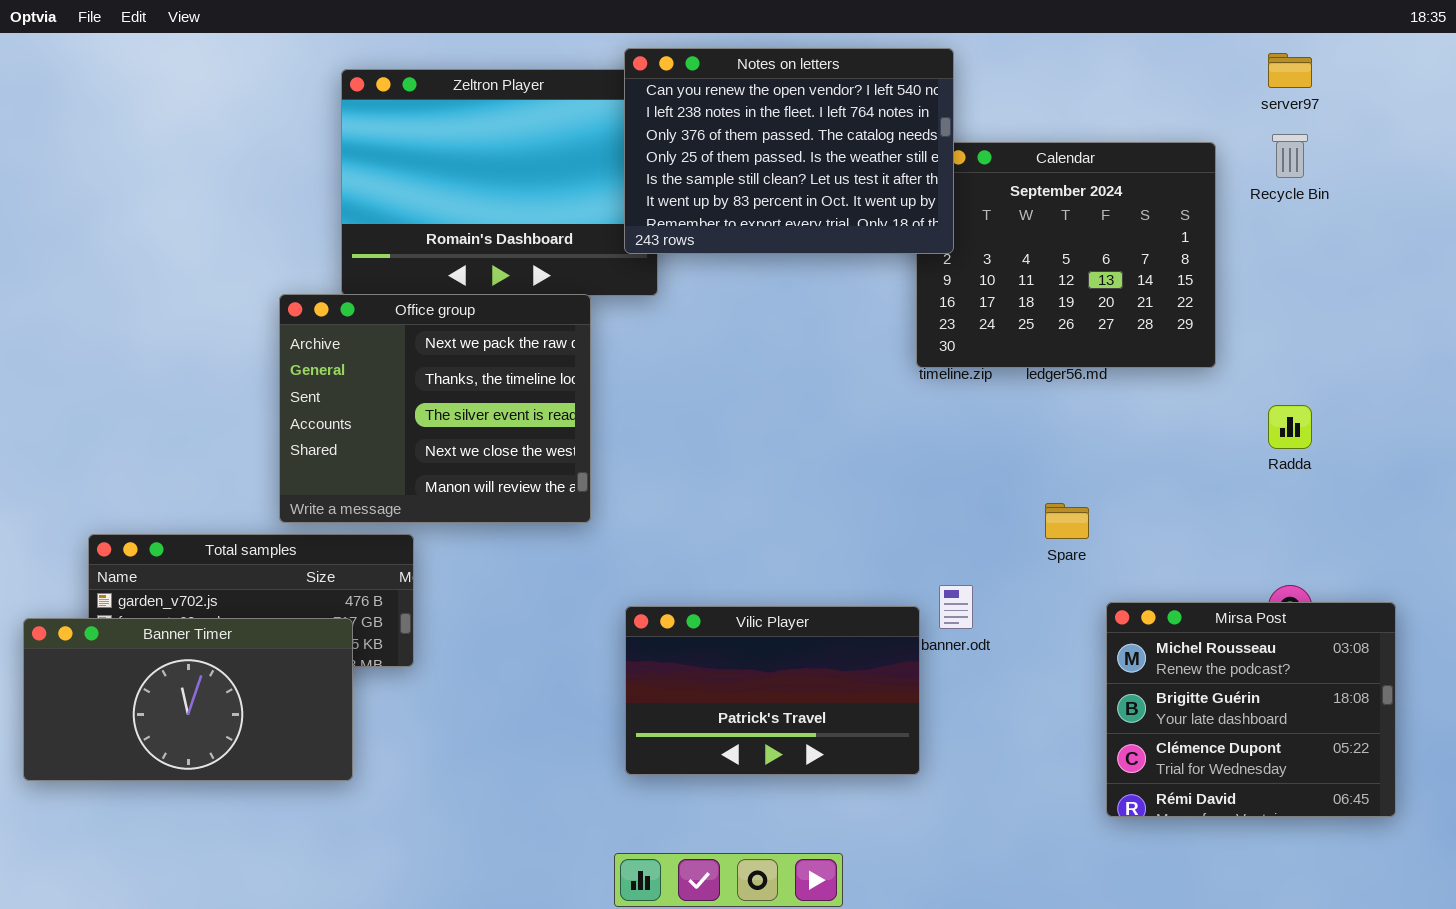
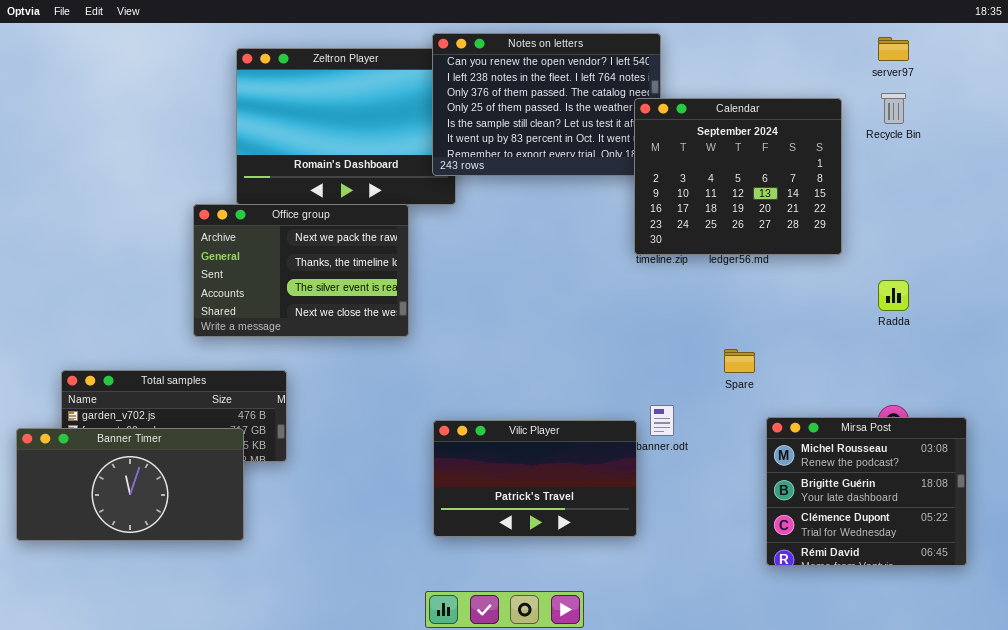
Calendar: [916,142,1216,368] -> [634,98,842,255], raised
Office group: [279,294,591,523] -> [193,204,409,337], resized

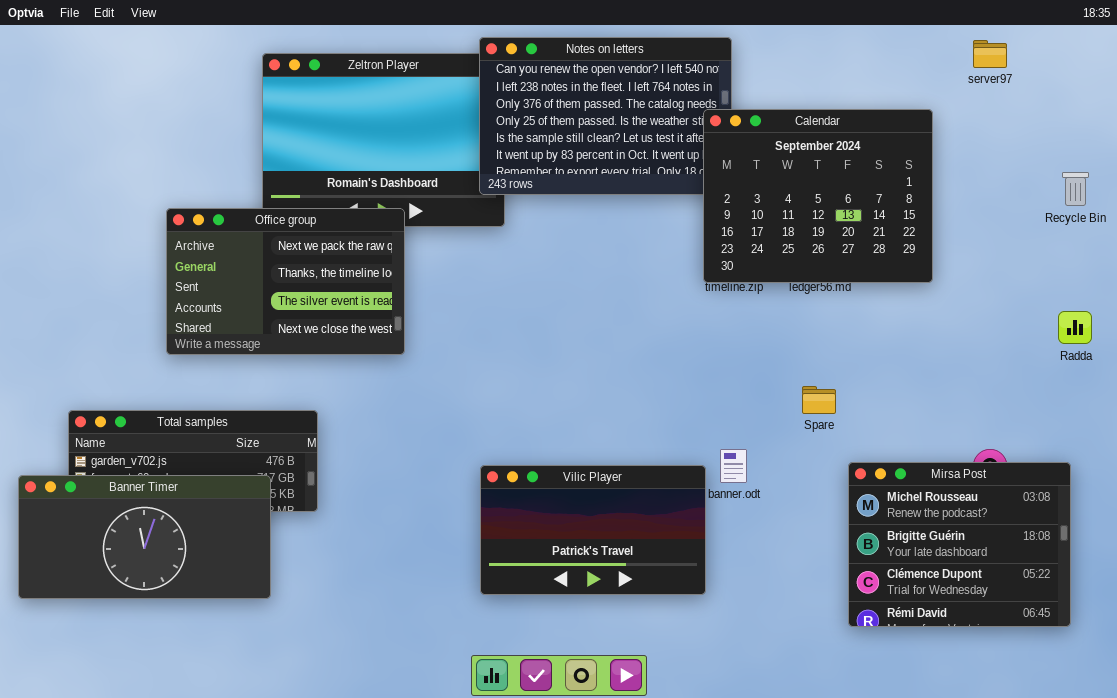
Recycle Bin: [881,93,906,124] -> [1062,172,1089,206], moved
Office group: [193,204,409,337] -> [166,208,405,355], moved
Radda: [878,280,909,311] -> [1058,311,1092,344], moved

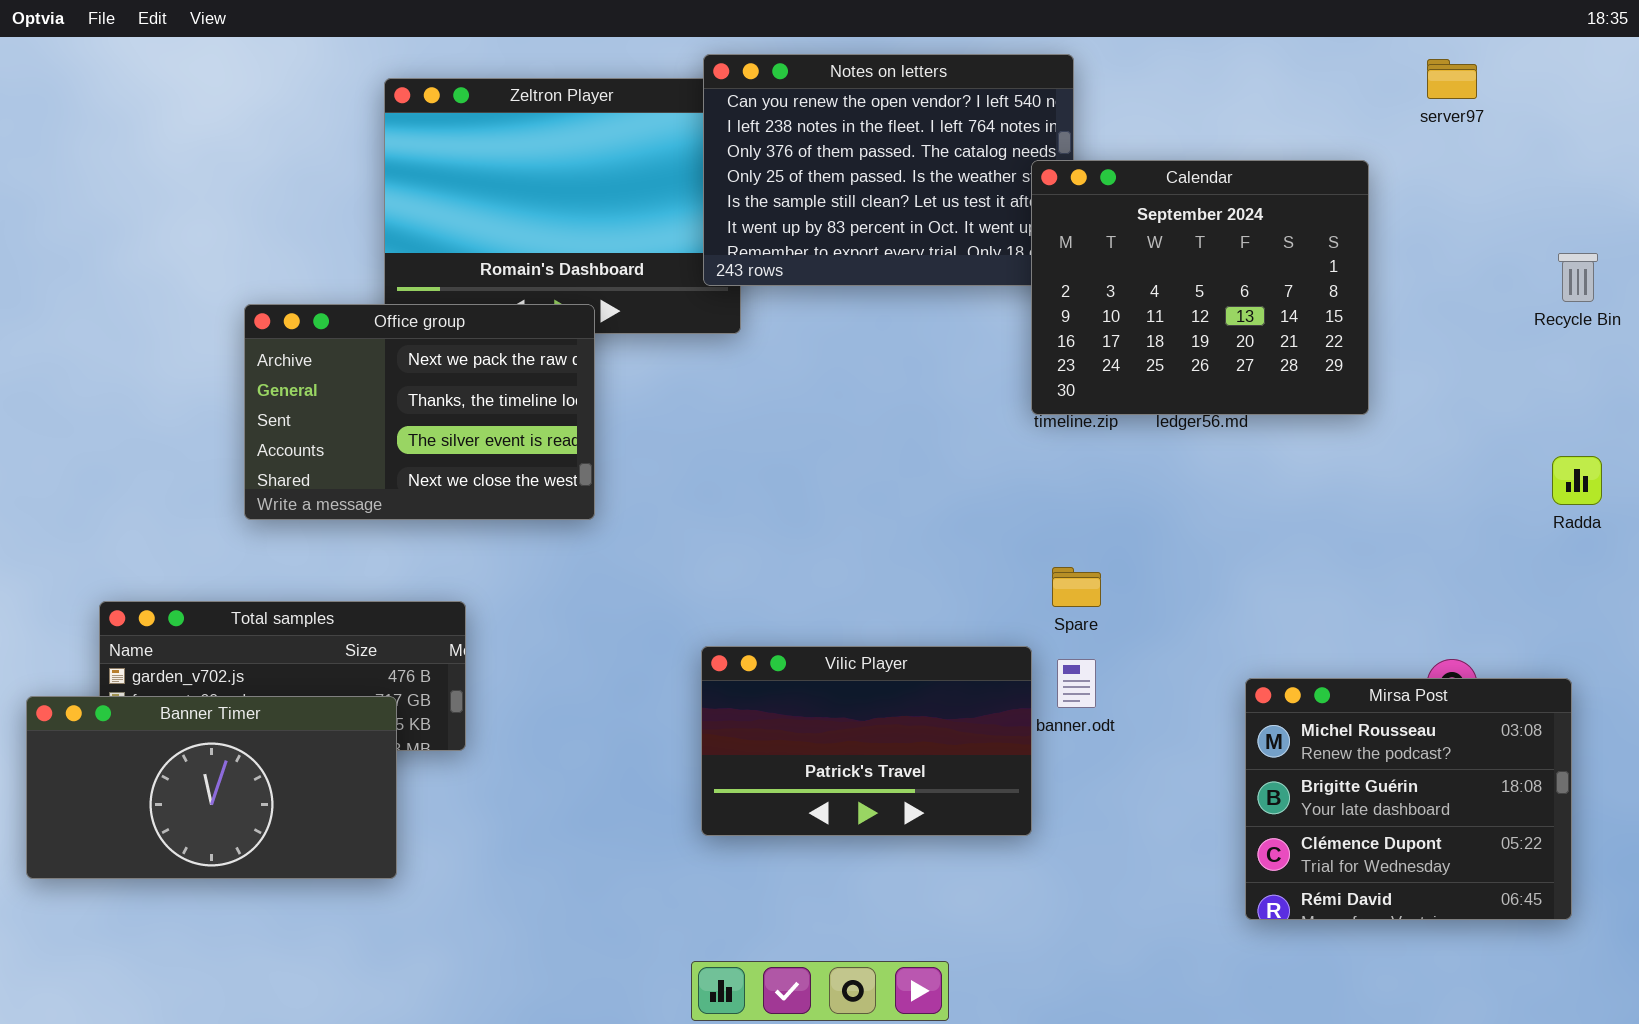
Spare: [802,386,836,414] -> [1052,567,1101,607], moved
Vilic Player: [480,465,706,595] -> [701,646,1032,836], moved

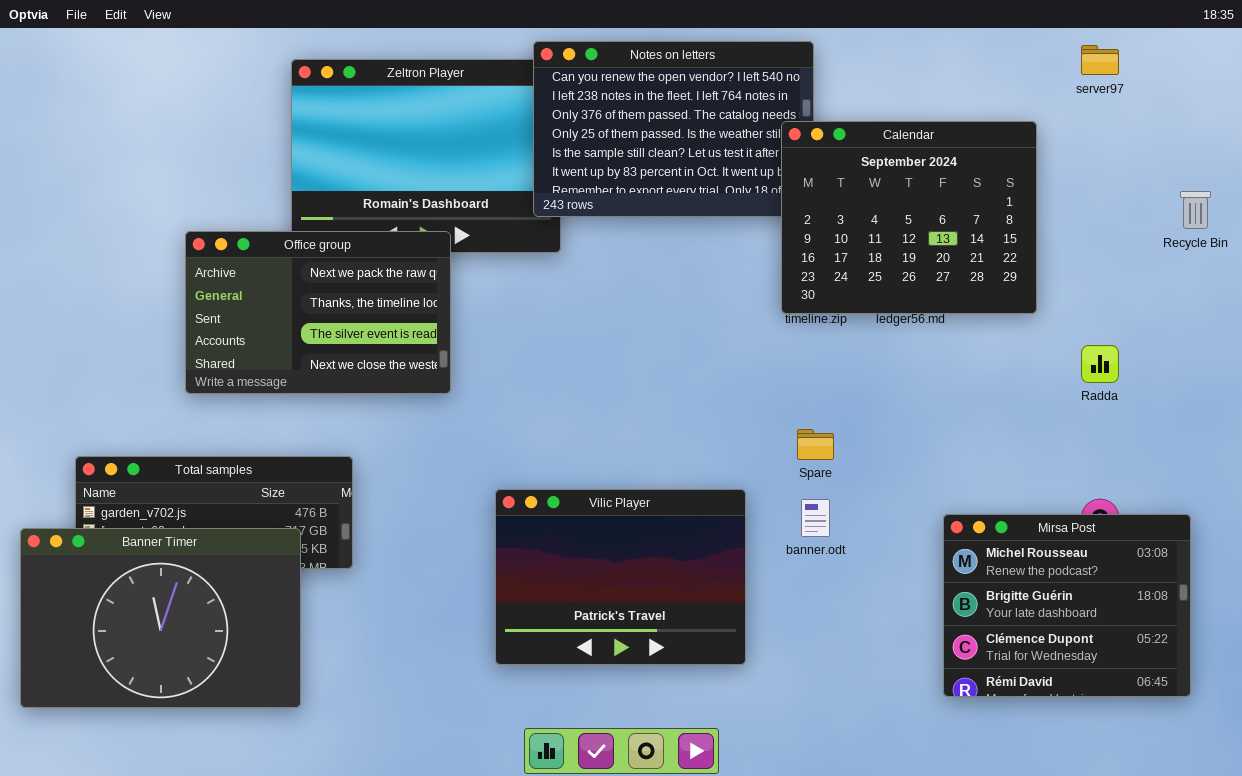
Radda: [1552,456,1602,505] -> [1081,345,1119,383], moved
Vilic Player: [701,646,1032,836] -> [495,489,746,665], moved, resized
Banner Timer: [26,696,397,879] -> [20,528,301,708], resized

